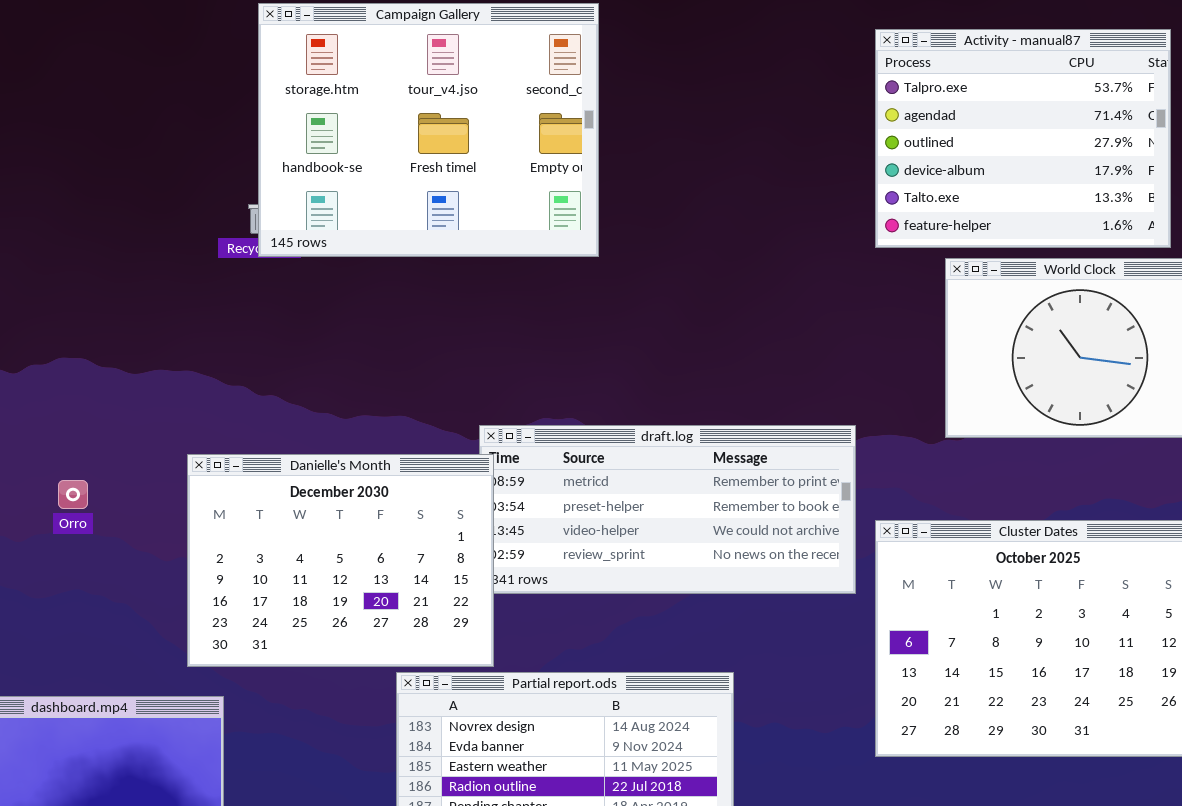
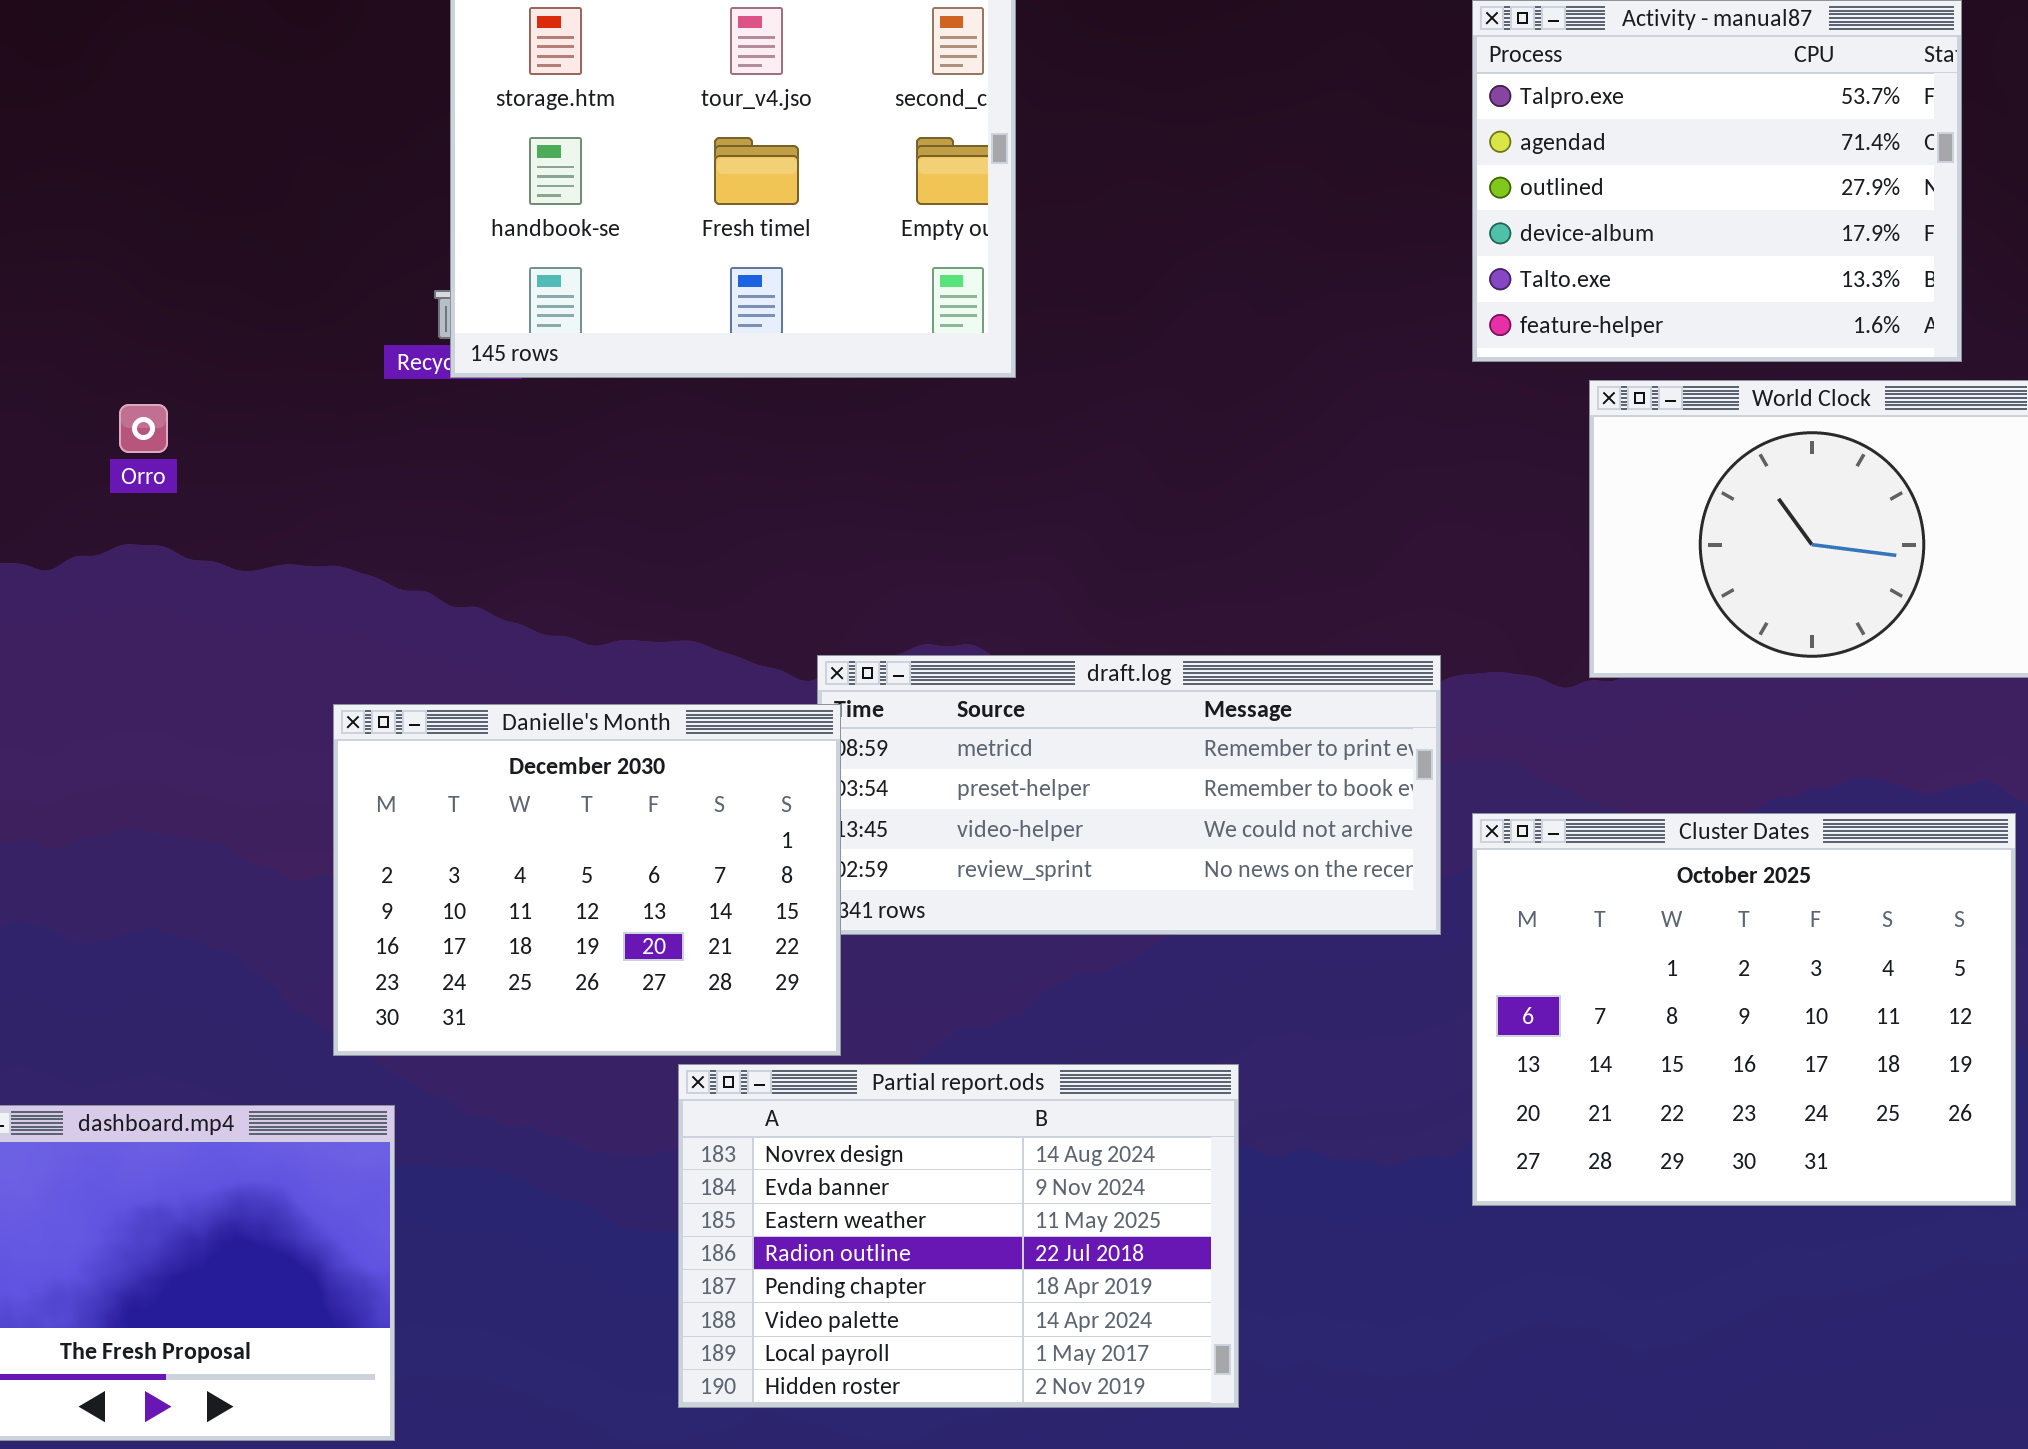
Orro: [58,480,88,509] -> [119,404,168,453], moved

